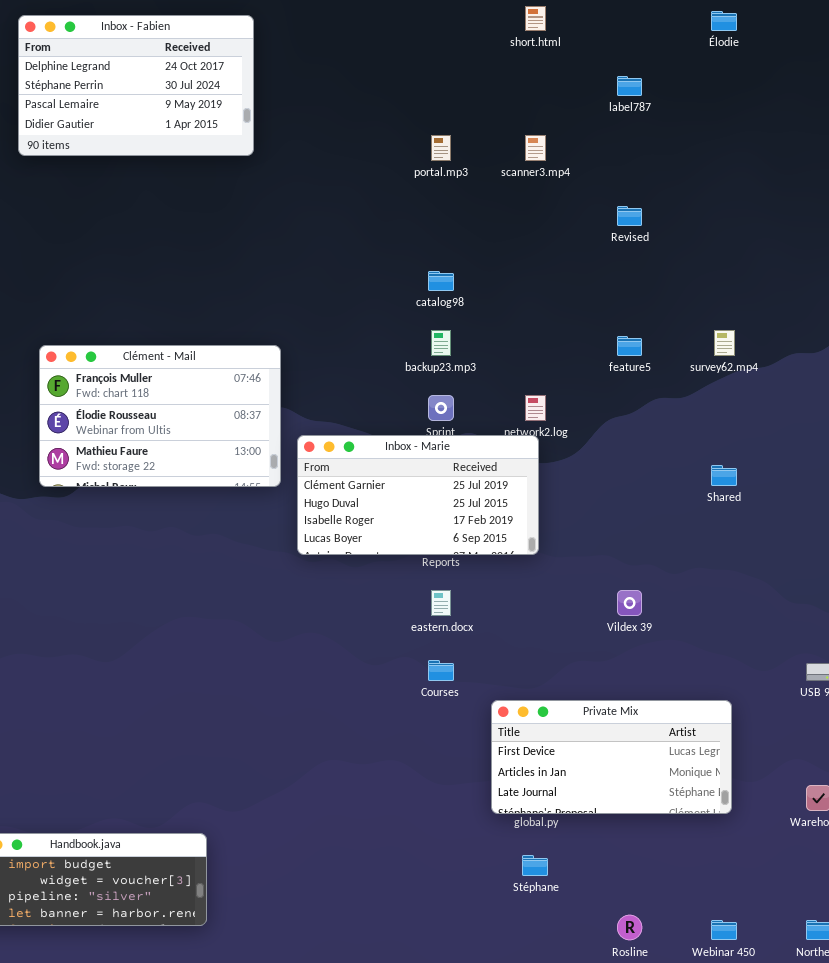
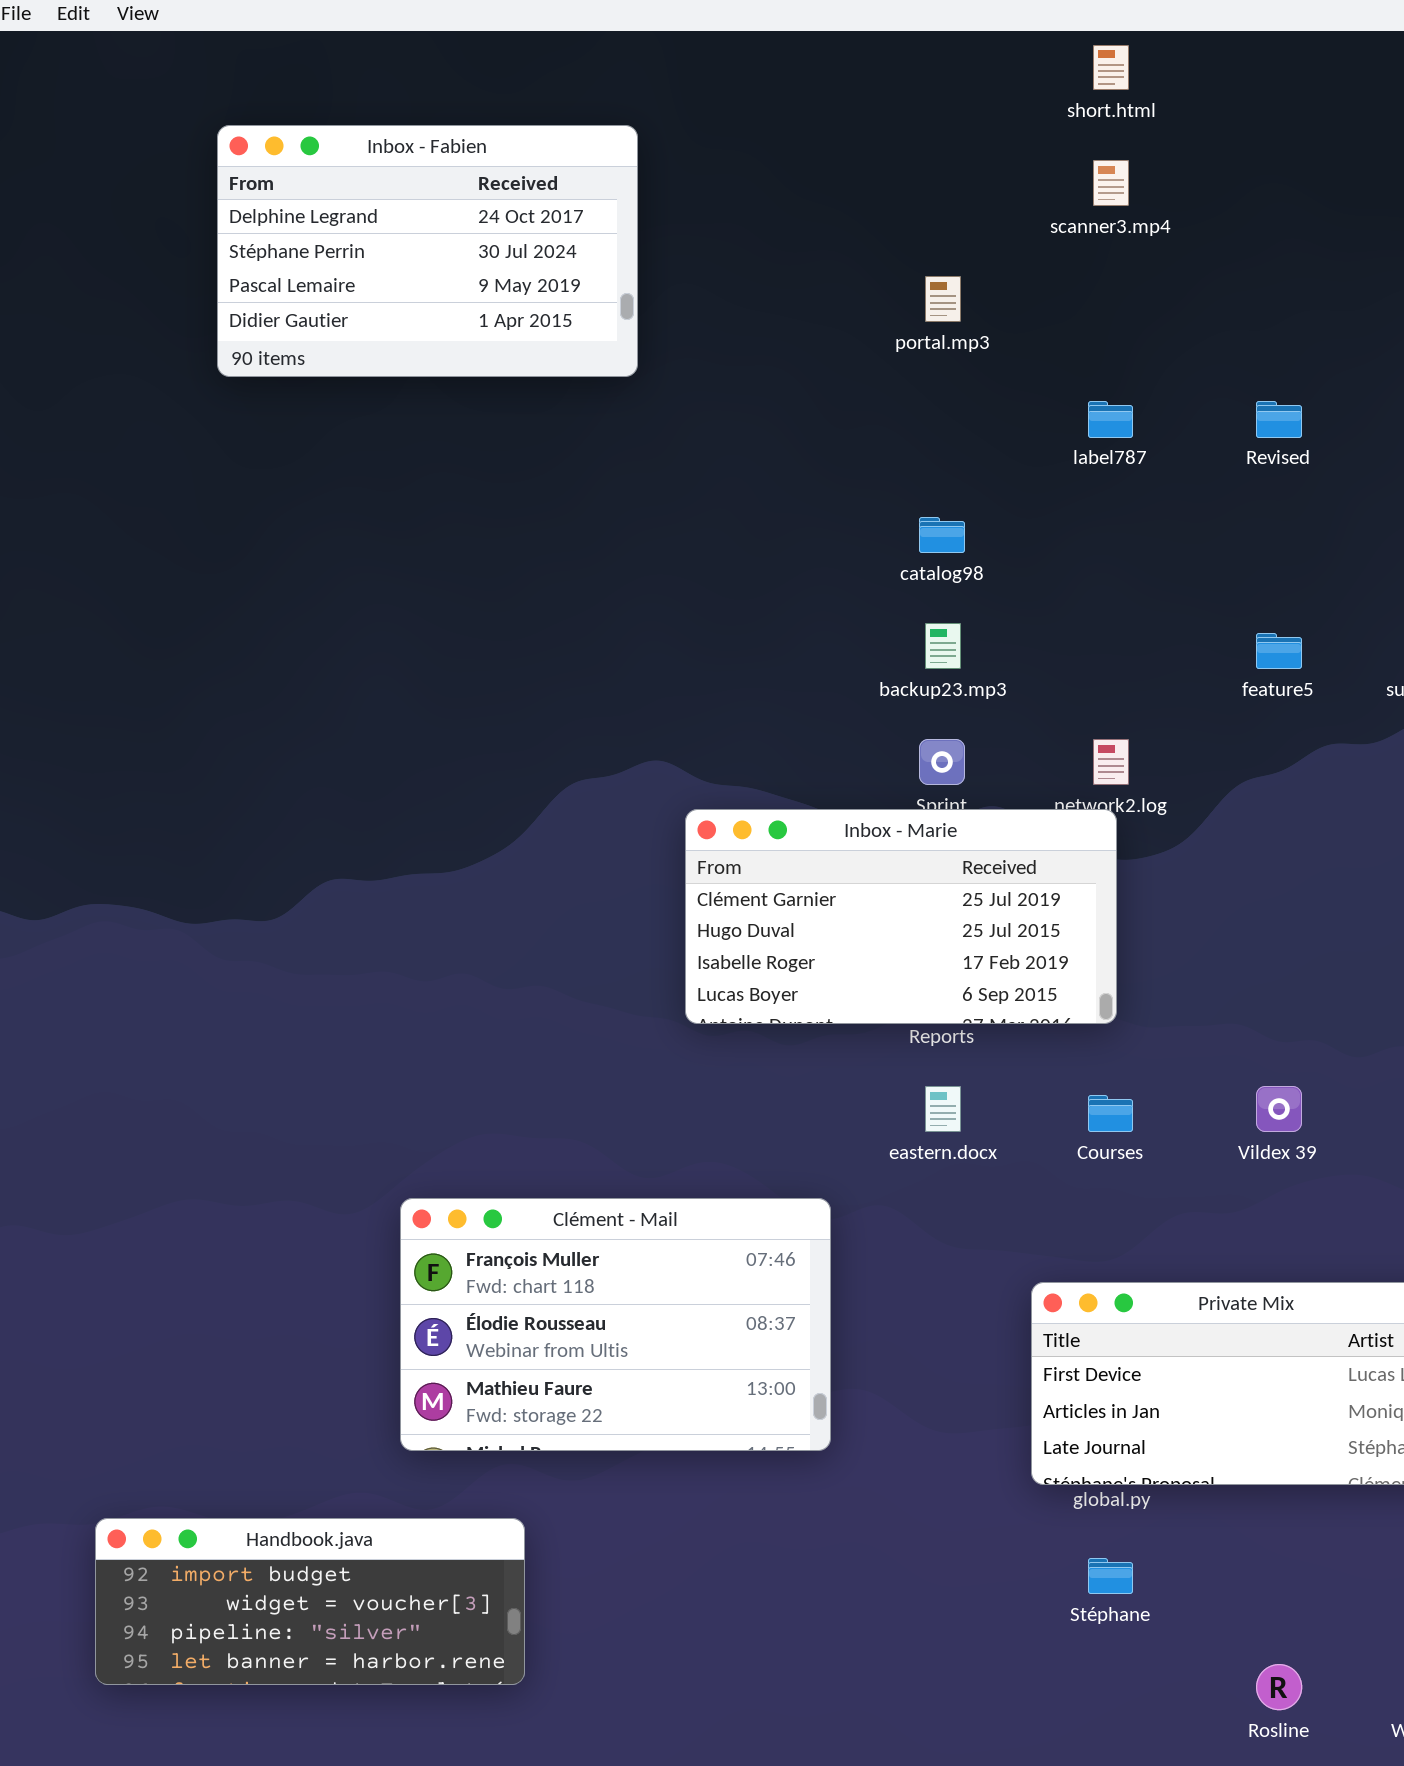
Inbox - Fabien: [18,15,254,156] -> [217,125,638,377], moved
label787: [617,76,642,96] -> [1088,401,1133,438], moved
scanner3.mp4: [525,135,546,161] -> [1093,160,1129,206], moved
Clément - Mail: [39,345,281,487] -> [400,1198,831,1451], moved
Courses: [428,660,454,681] -> [1088,1095,1133,1132], moved

